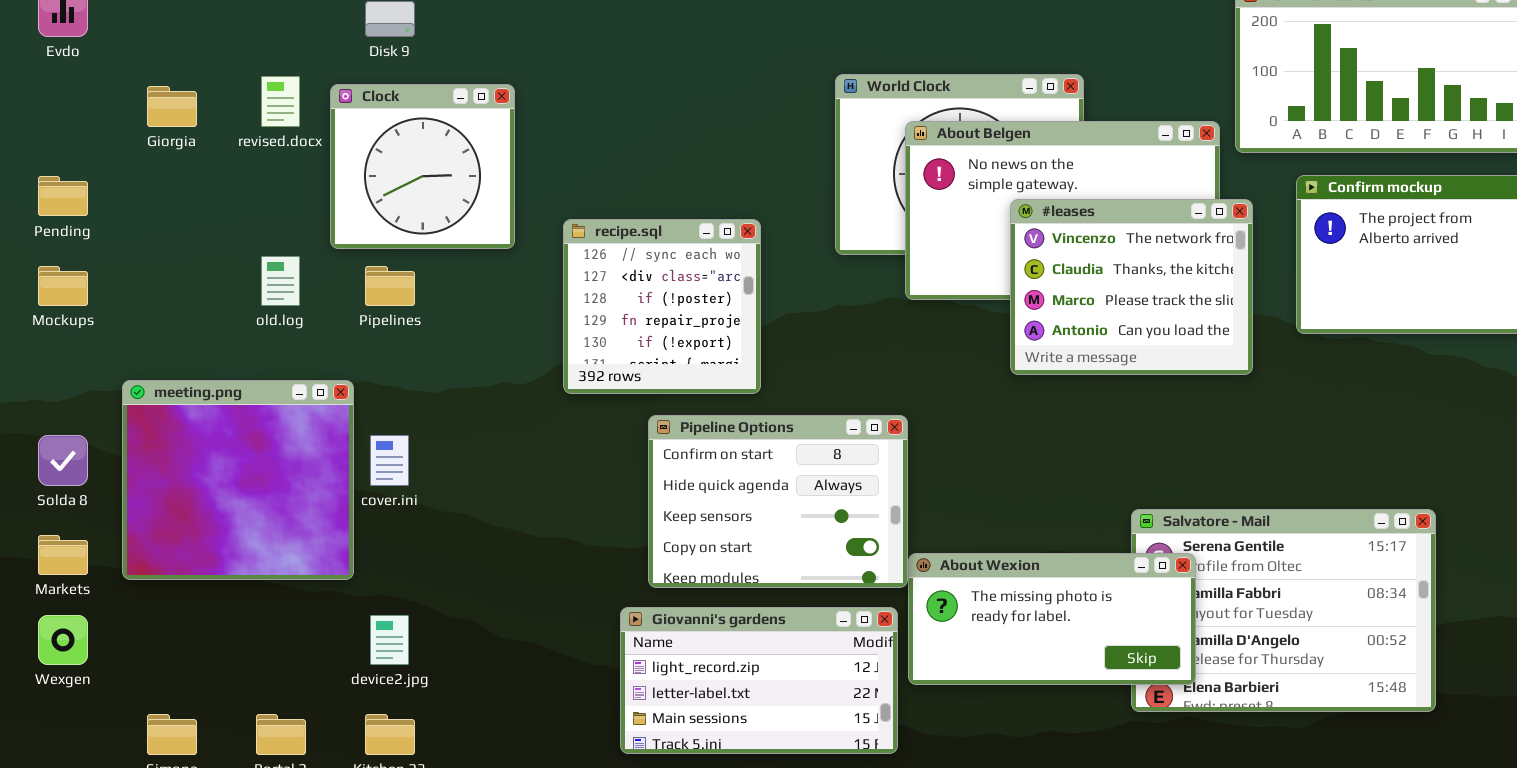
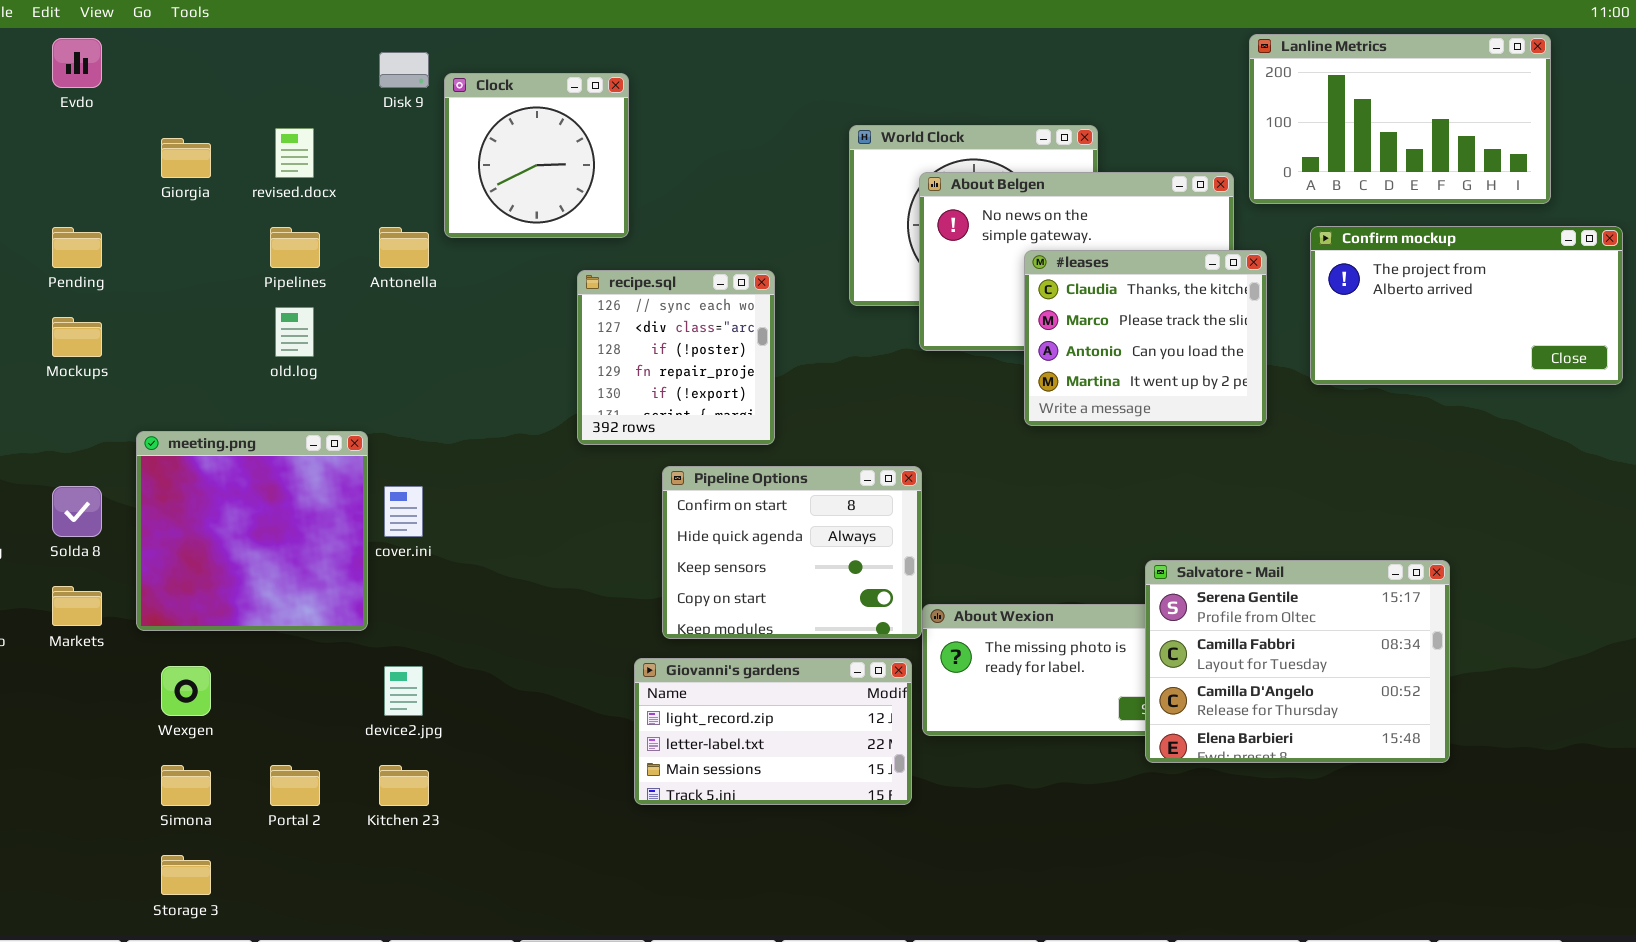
Clock: [330,84,515,249] -> [444,73,629,238], moved
#leases: [1010,199,1253,375] -> [1024,250,1267,426], scrolled down 1 row
Pipelines: [365,266,415,306] -> [270,227,320,268], moved
Salvatore - Mail: [1131,509,1436,712] -> [1145,560,1450,763], raised
Wexgen: [38,615,88,665] -> [161,666,211,716], moved

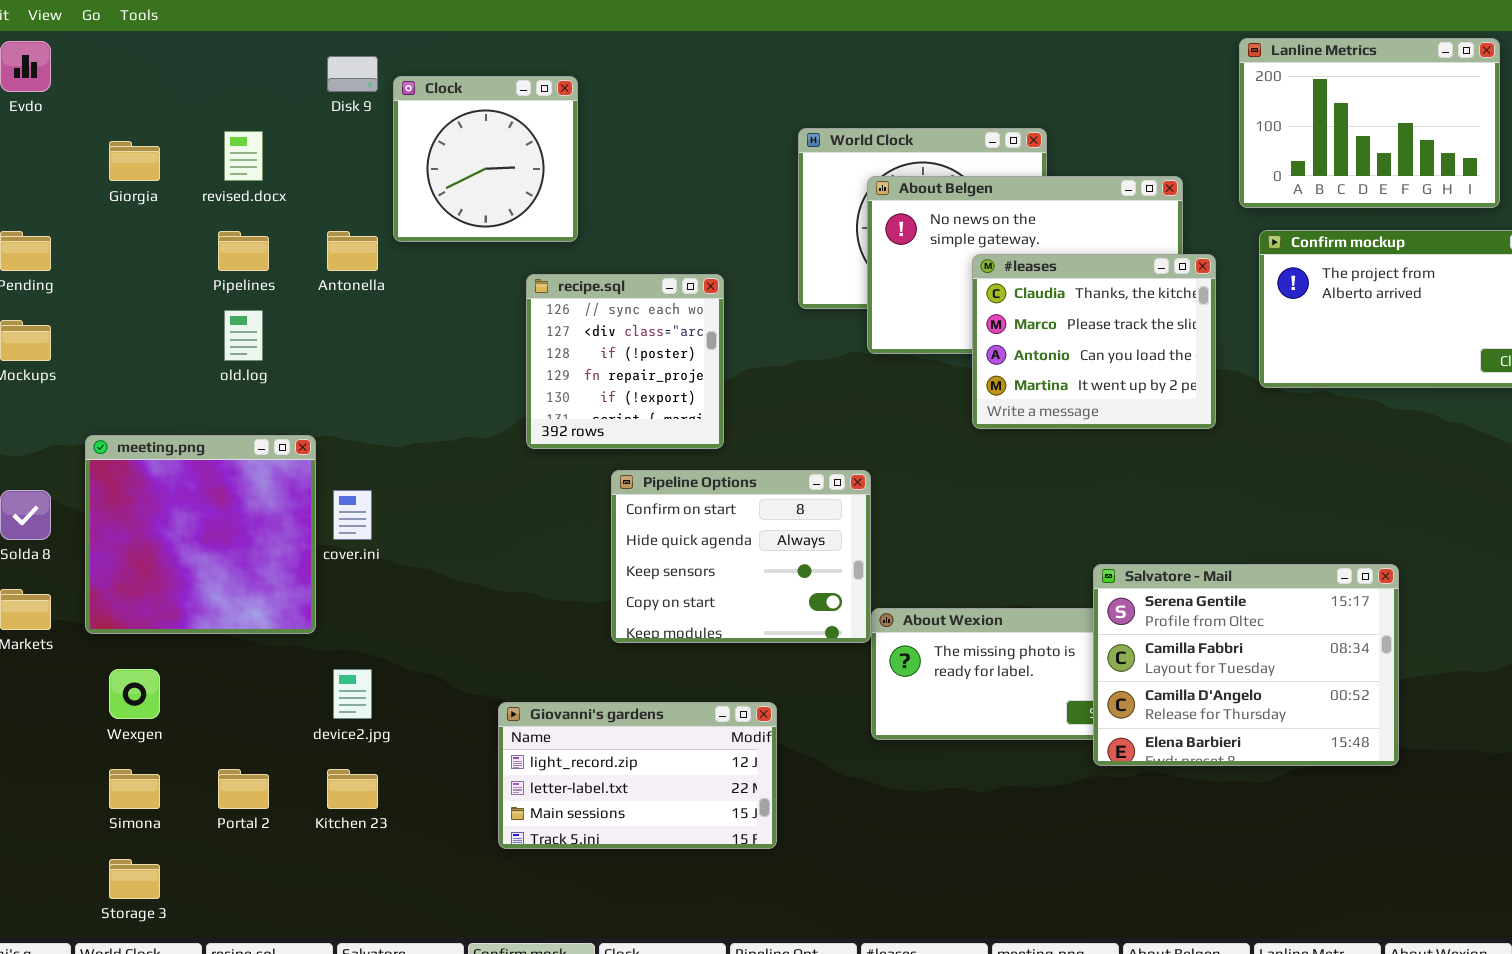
Lanline Metrics: [1249,34,1551,204] -> [1239,38,1500,208], resized
Giovanni's gardens: [634,658,912,805] -> [498,702,777,849], moved

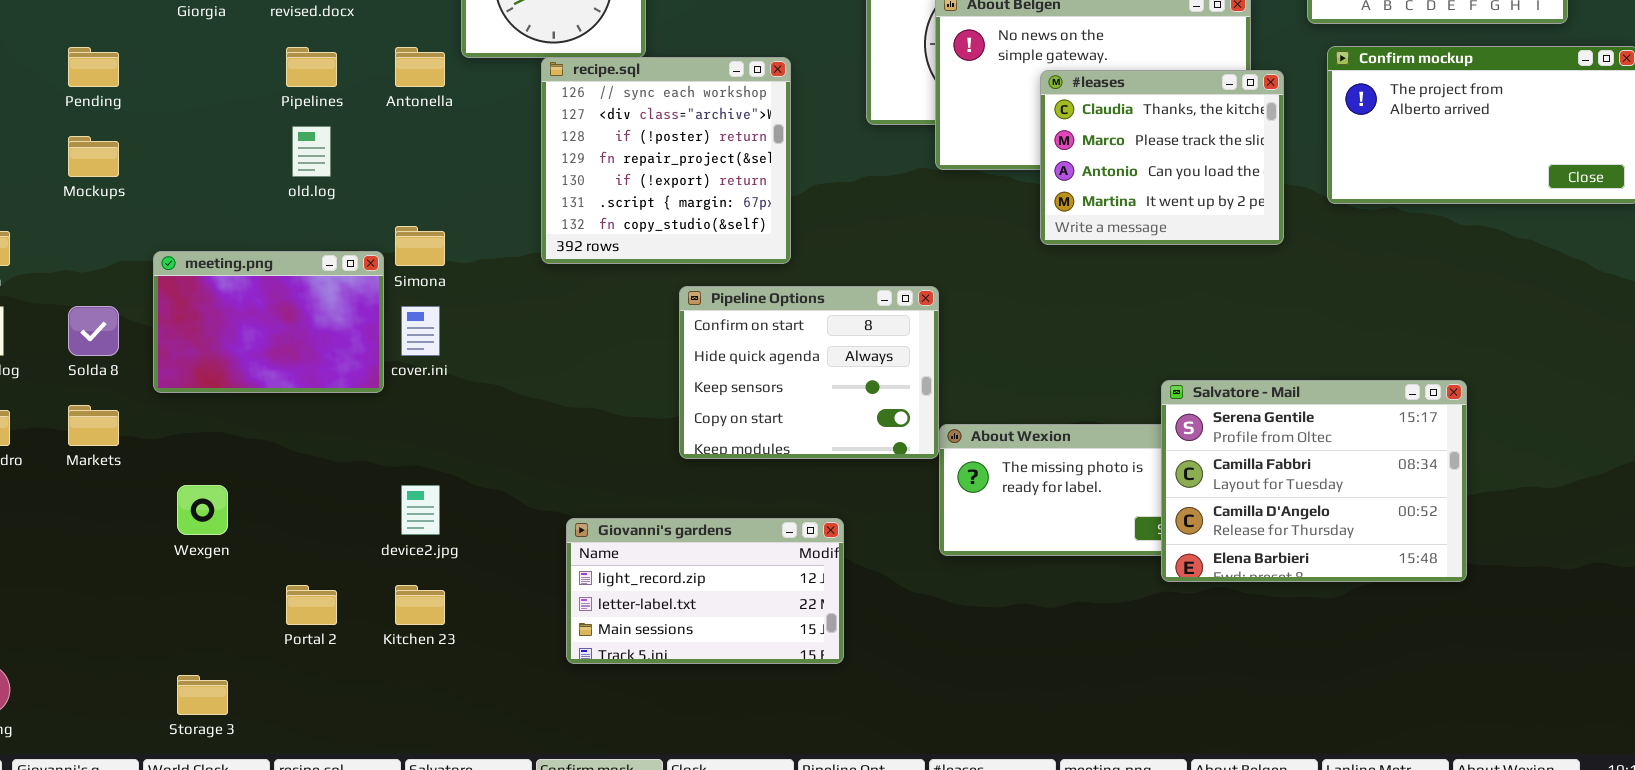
recipe.sql: [526,274,724,449] -> [541,57,791,264], resized
meeting.png: [85,435,316,634] -> [153,251,384,393], resized
Simona: [109,769,160,809] -> [395,226,445,266], moved

